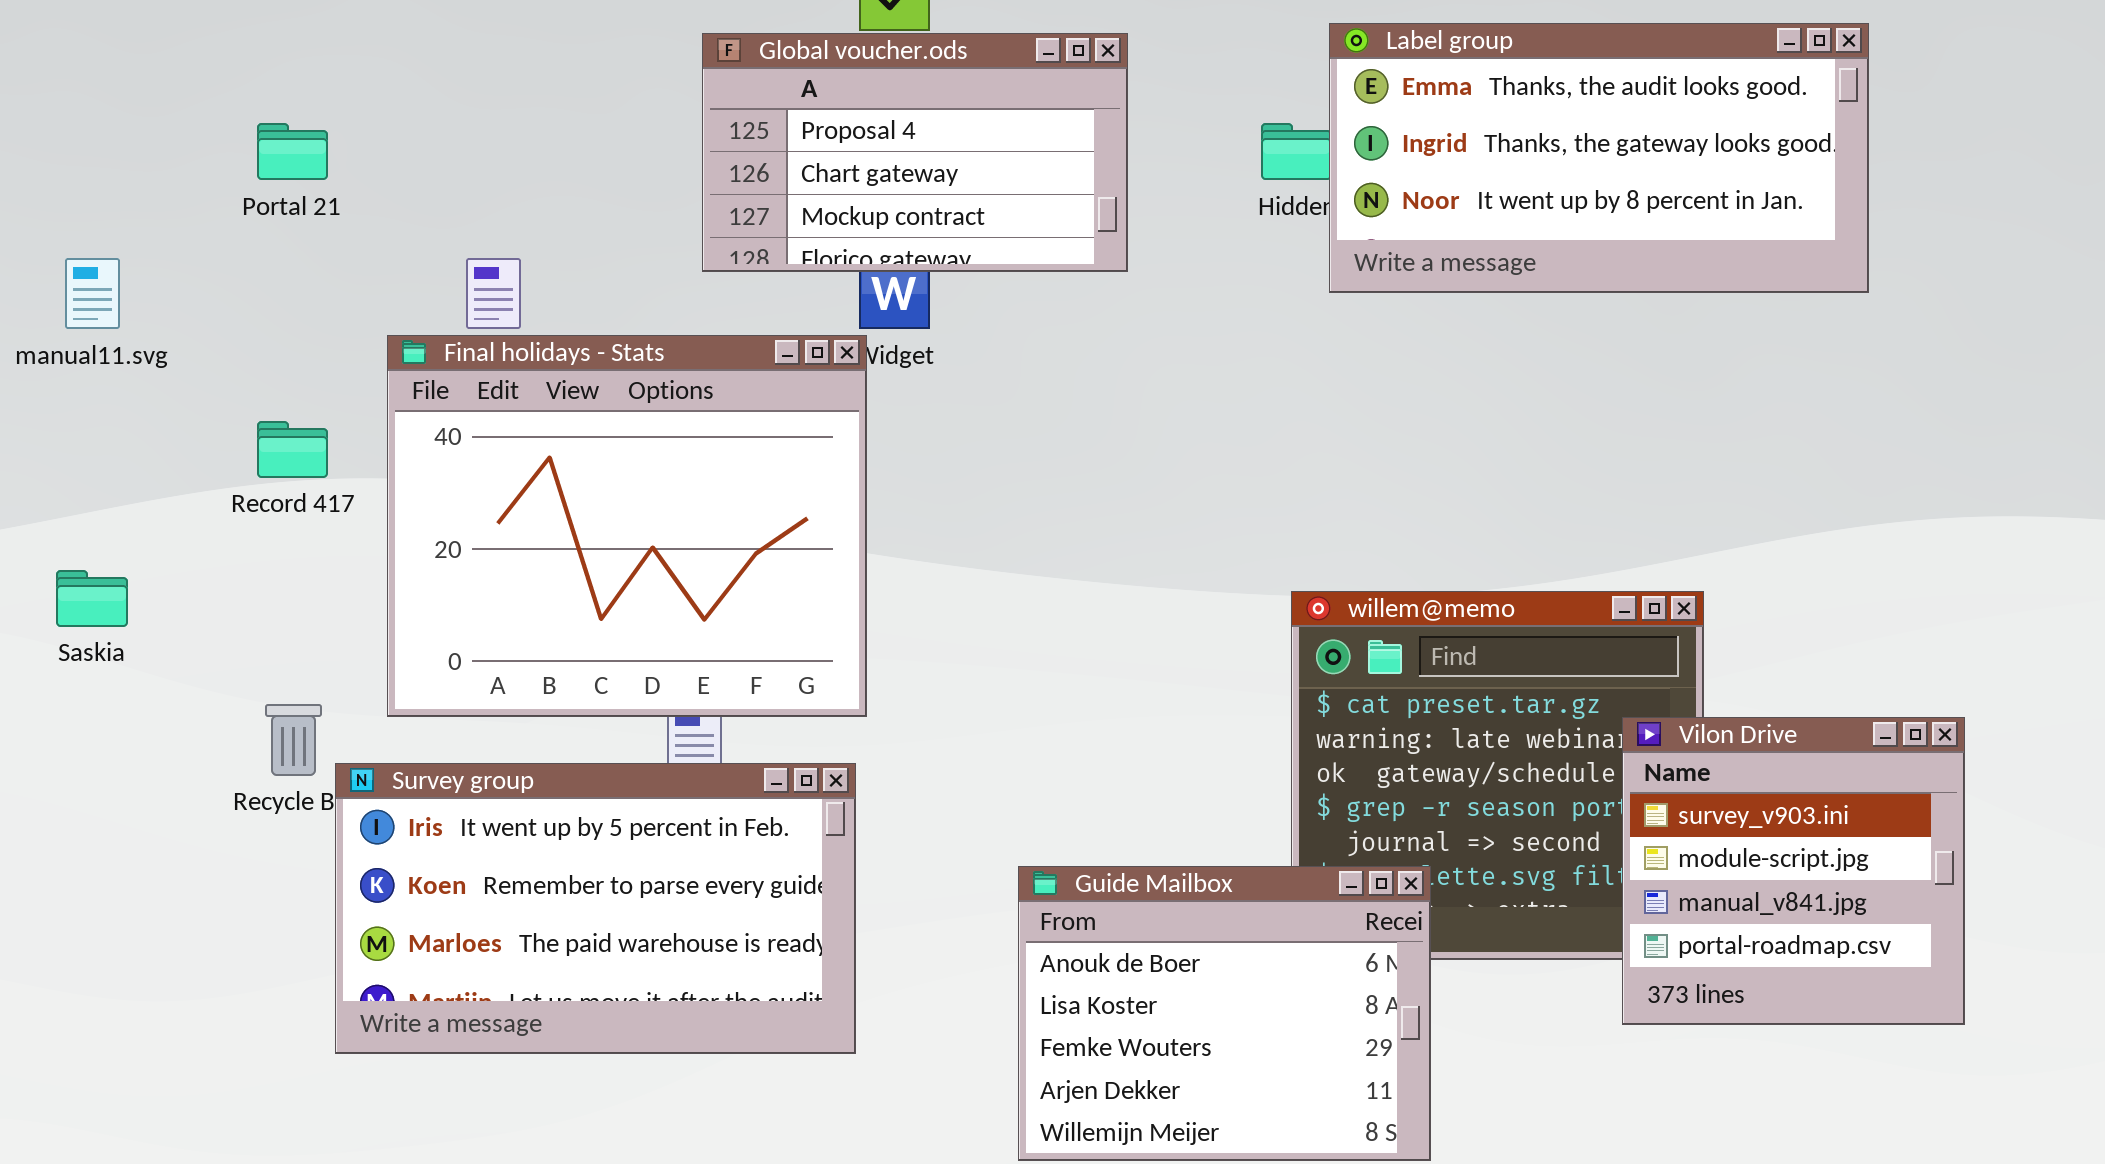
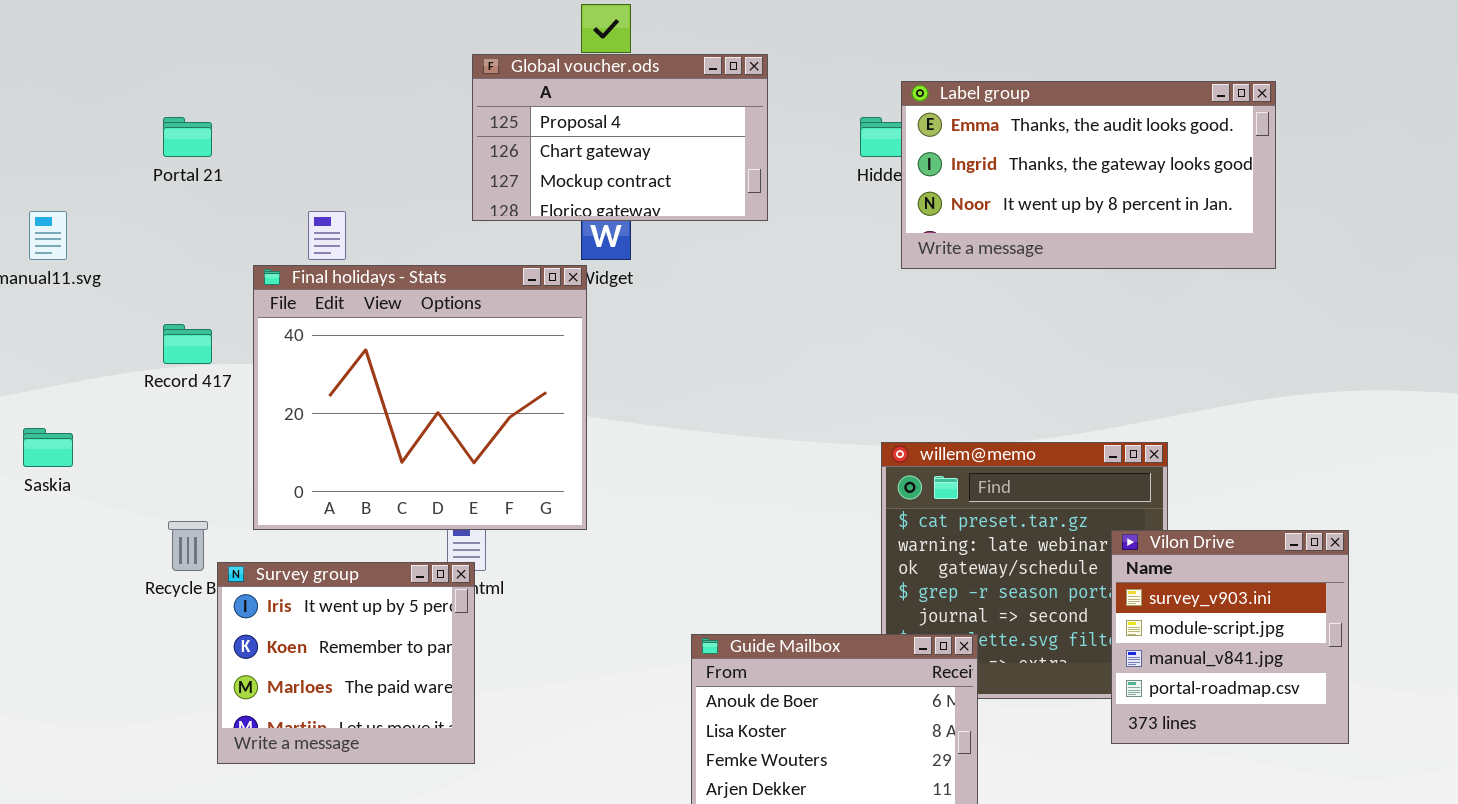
Label group: [1329,23,1869,293] -> [901,81,1276,269], moved
Survey group: [335,763,856,1054] -> [217,562,475,764], resized

